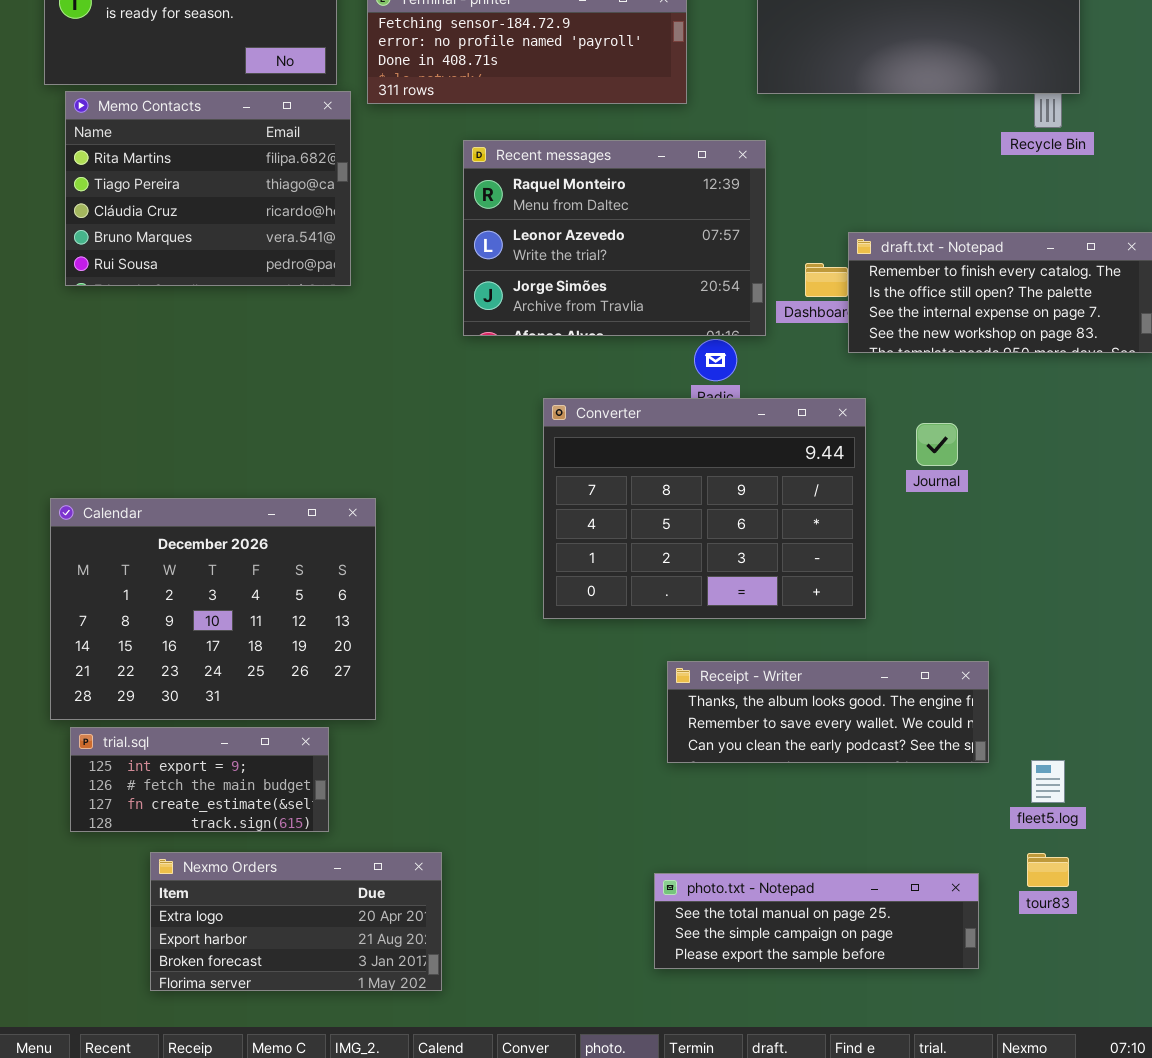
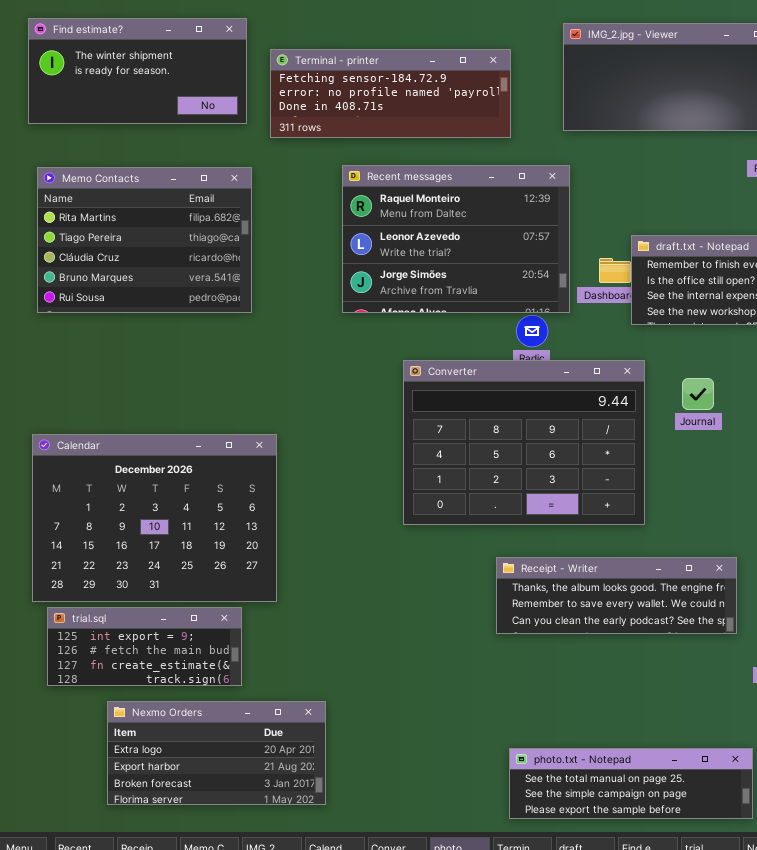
Memo Contacts: [65,91,351,286] -> [37,167,252,313], moved
photo.txt - Notepad: [654,873,979,969] -> [509,748,753,819], moved

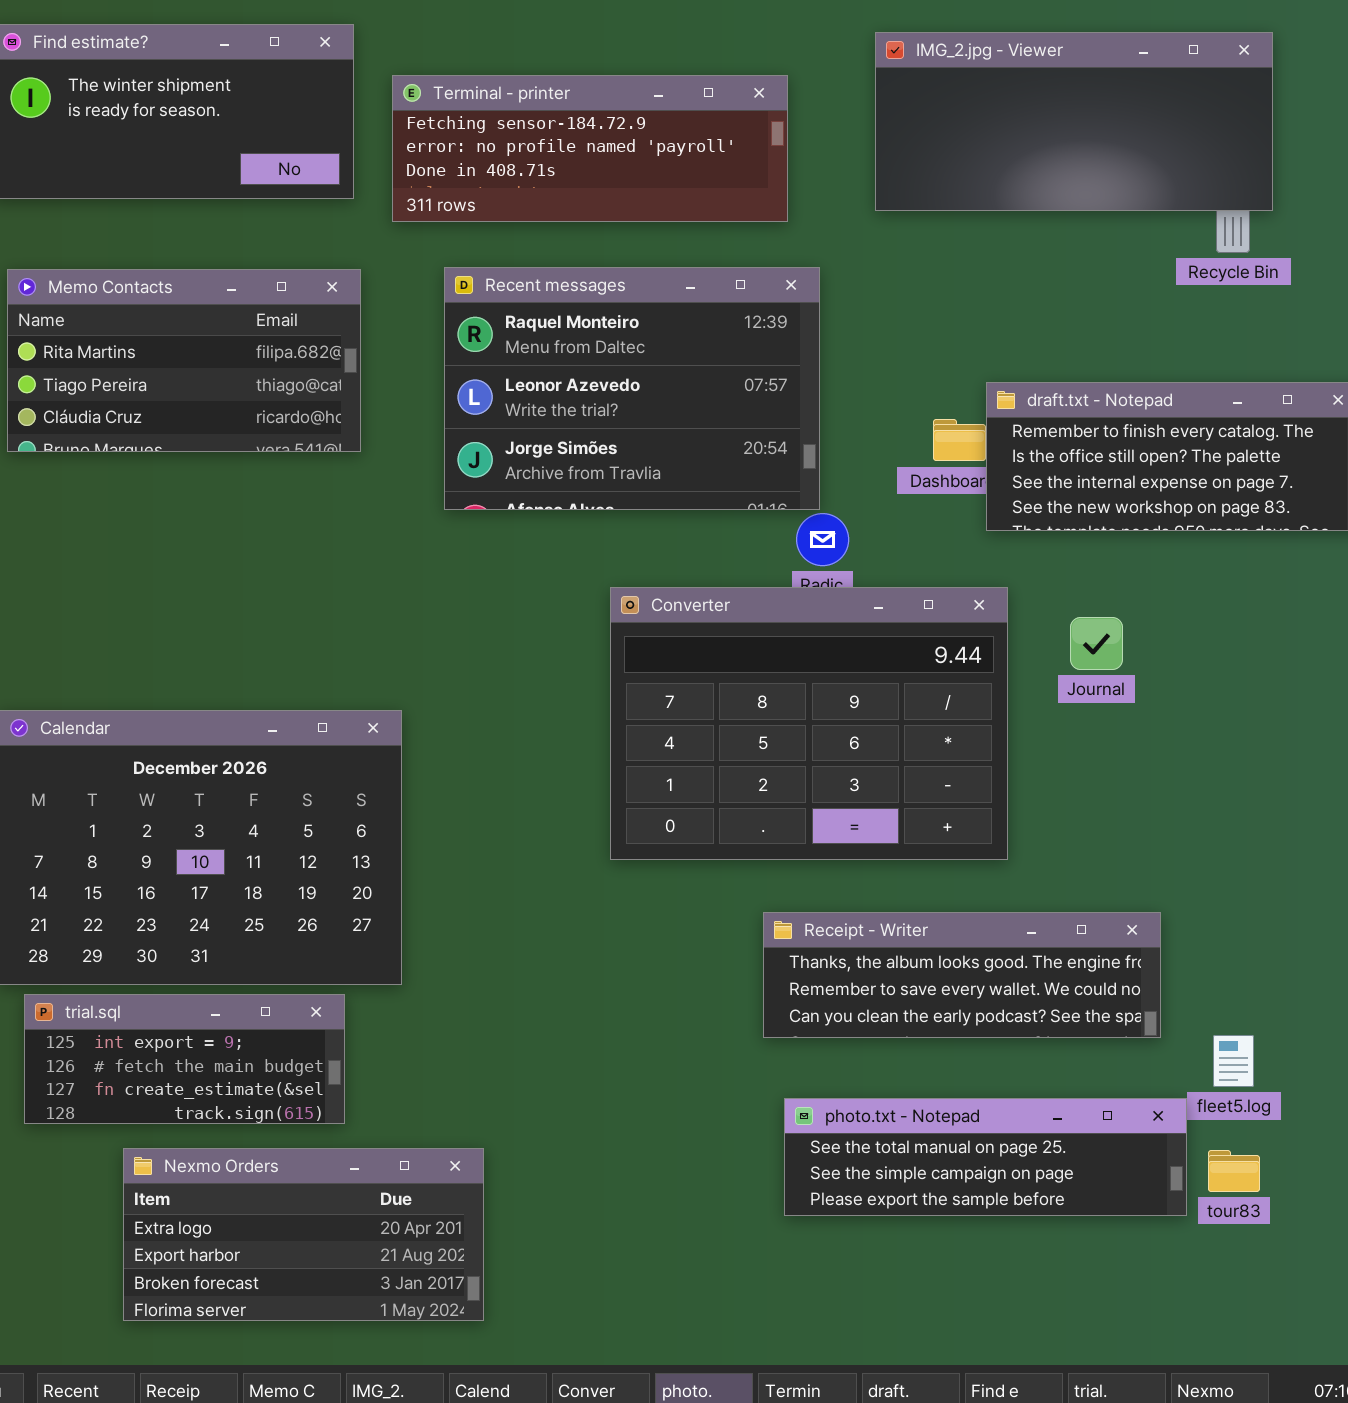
Recent messages: [342,165,570,313] -> [444,267,820,510], moved
Memo Contacts: [37,167,252,313] -> [7,269,361,452], resized
photo.txt - Notepad: [509,748,753,819] -> [784,1098,1187,1216], moved

